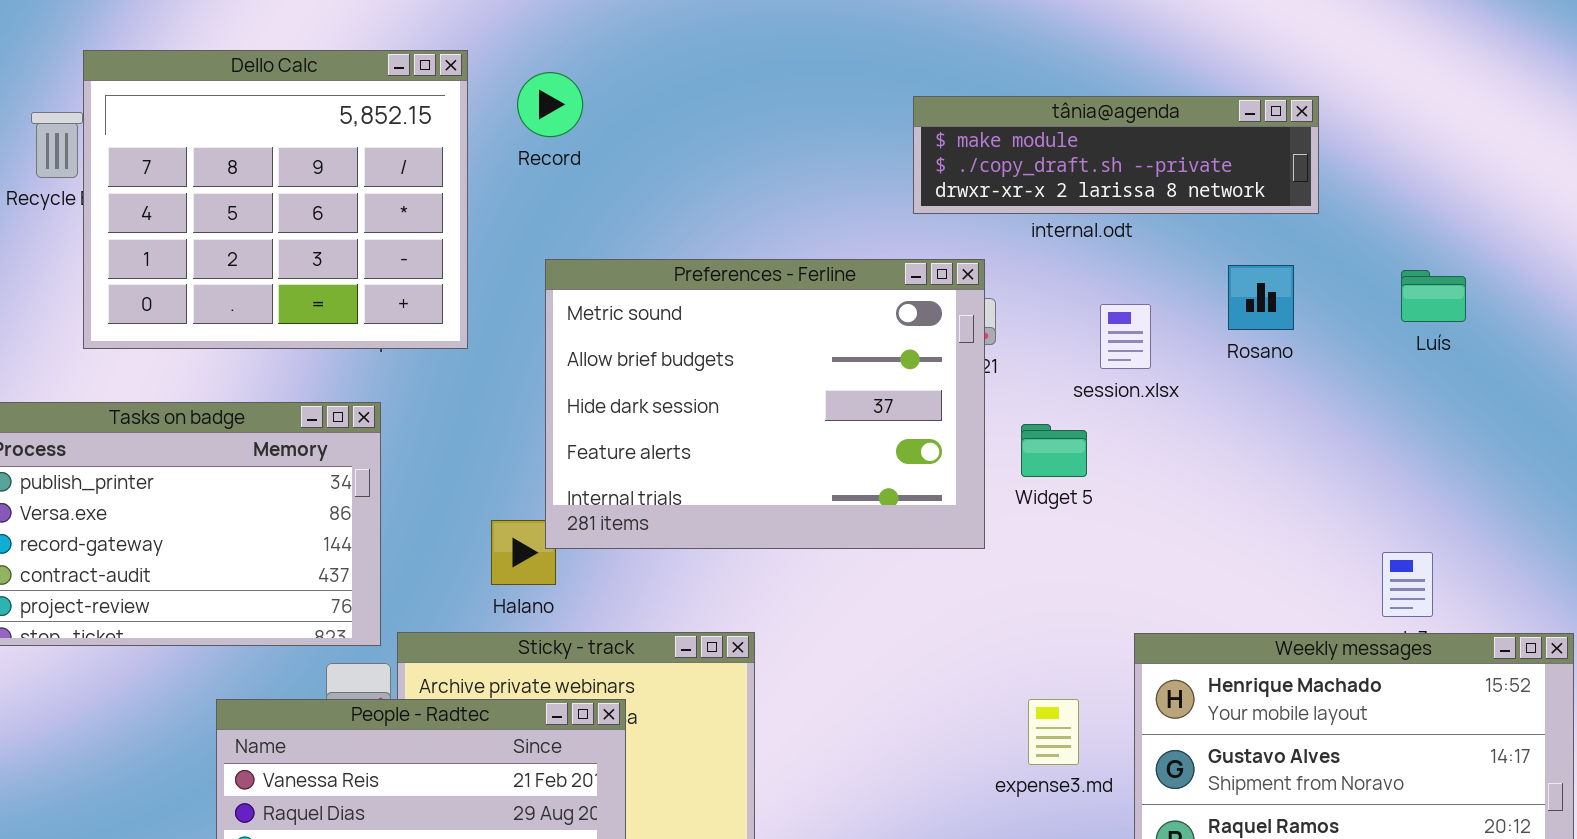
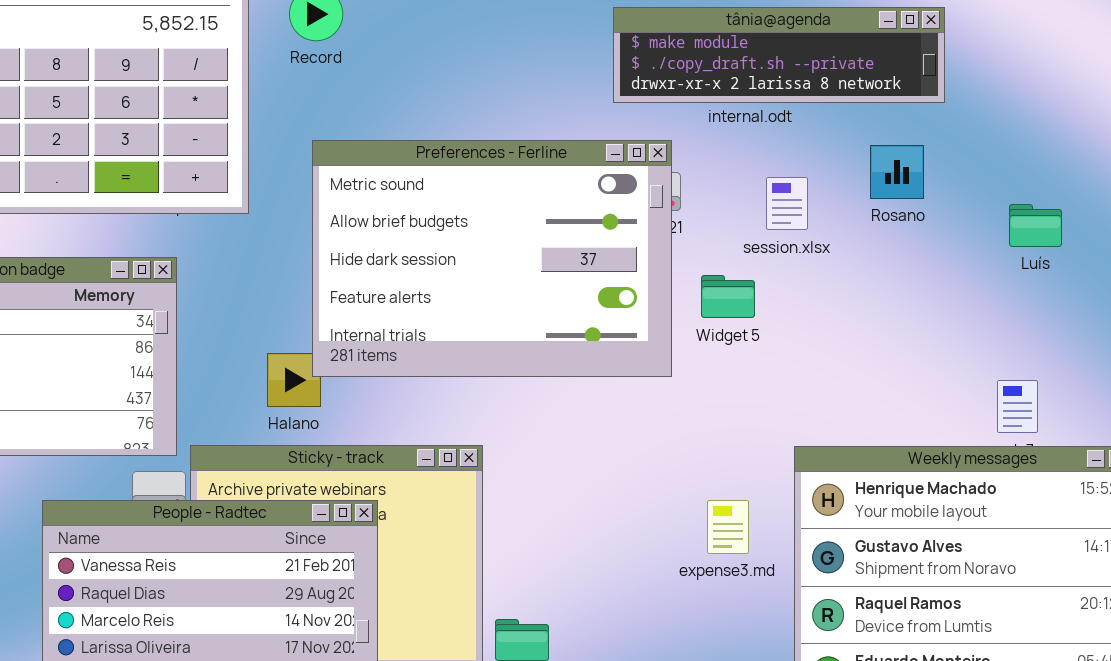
Luís: [1401,270,1466,322] -> [1009,204,1062,247], moved

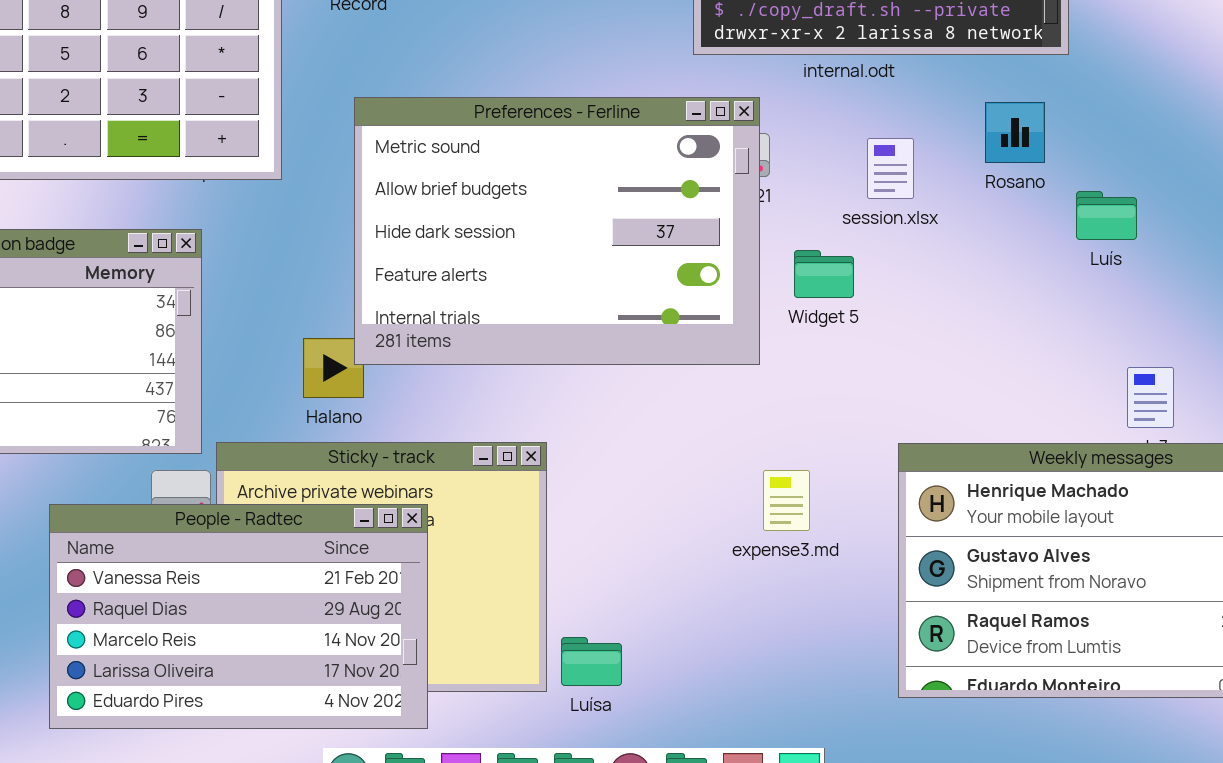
Luís: [1009,204,1062,247] -> [1076,191,1137,240], moved
expense3.md: [707,500,749,554] -> [763,470,810,531], moved

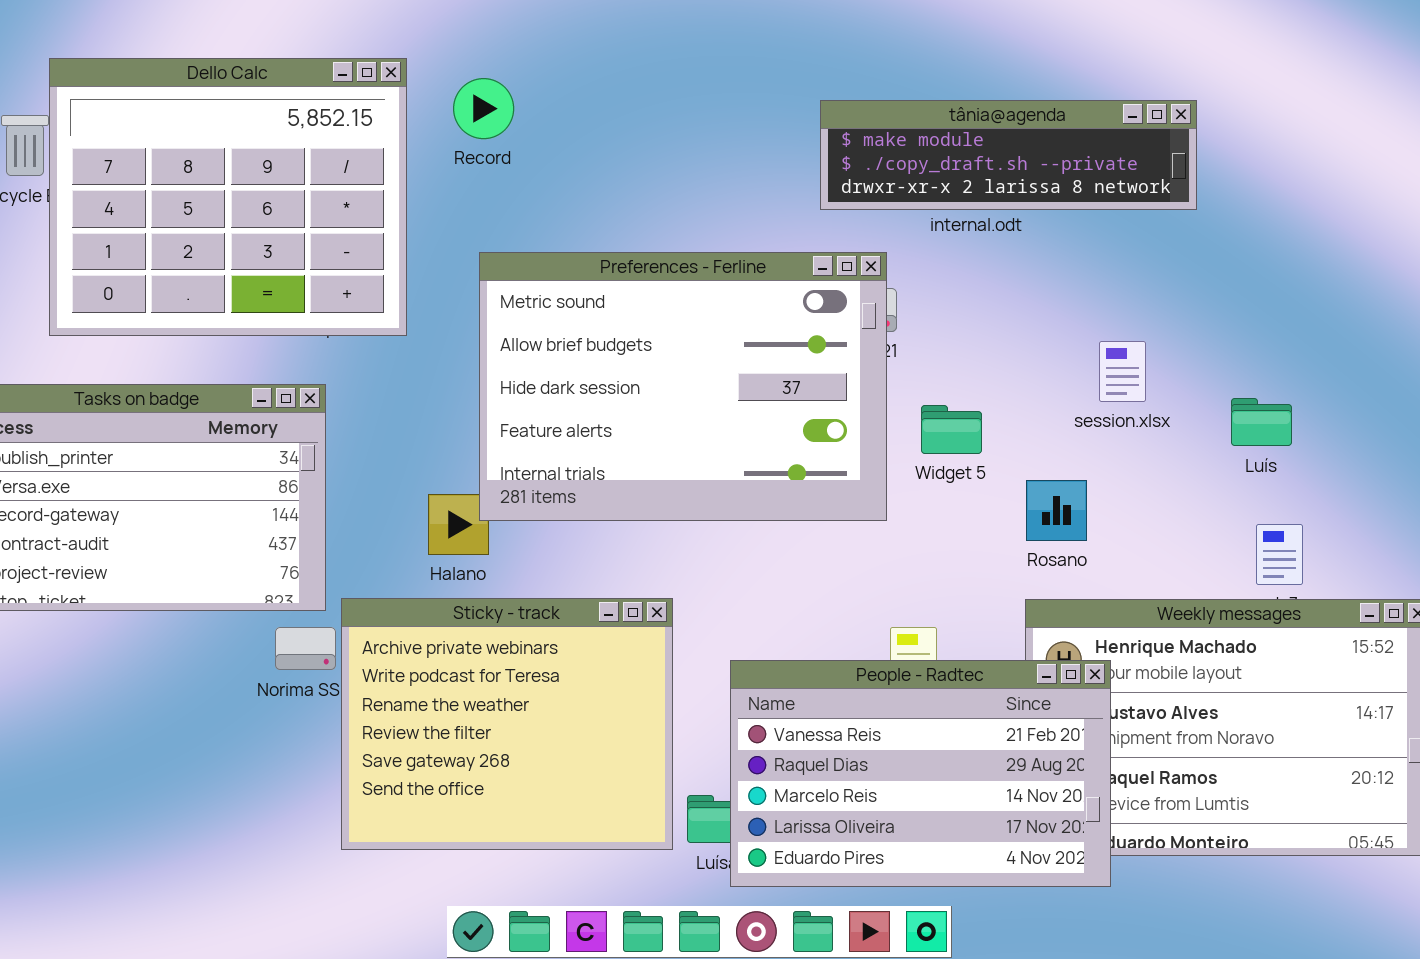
Rosano: [985,102,1045,163] -> [1026,480,1087,541], moved
session.xlsx: [867,138,914,199] -> [1099,341,1146,402], moved
Luís: [1076,191,1137,240] -> [1231,398,1292,446], moved
People - Radtec: [49,504,428,729] -> [730,660,1111,887], moved

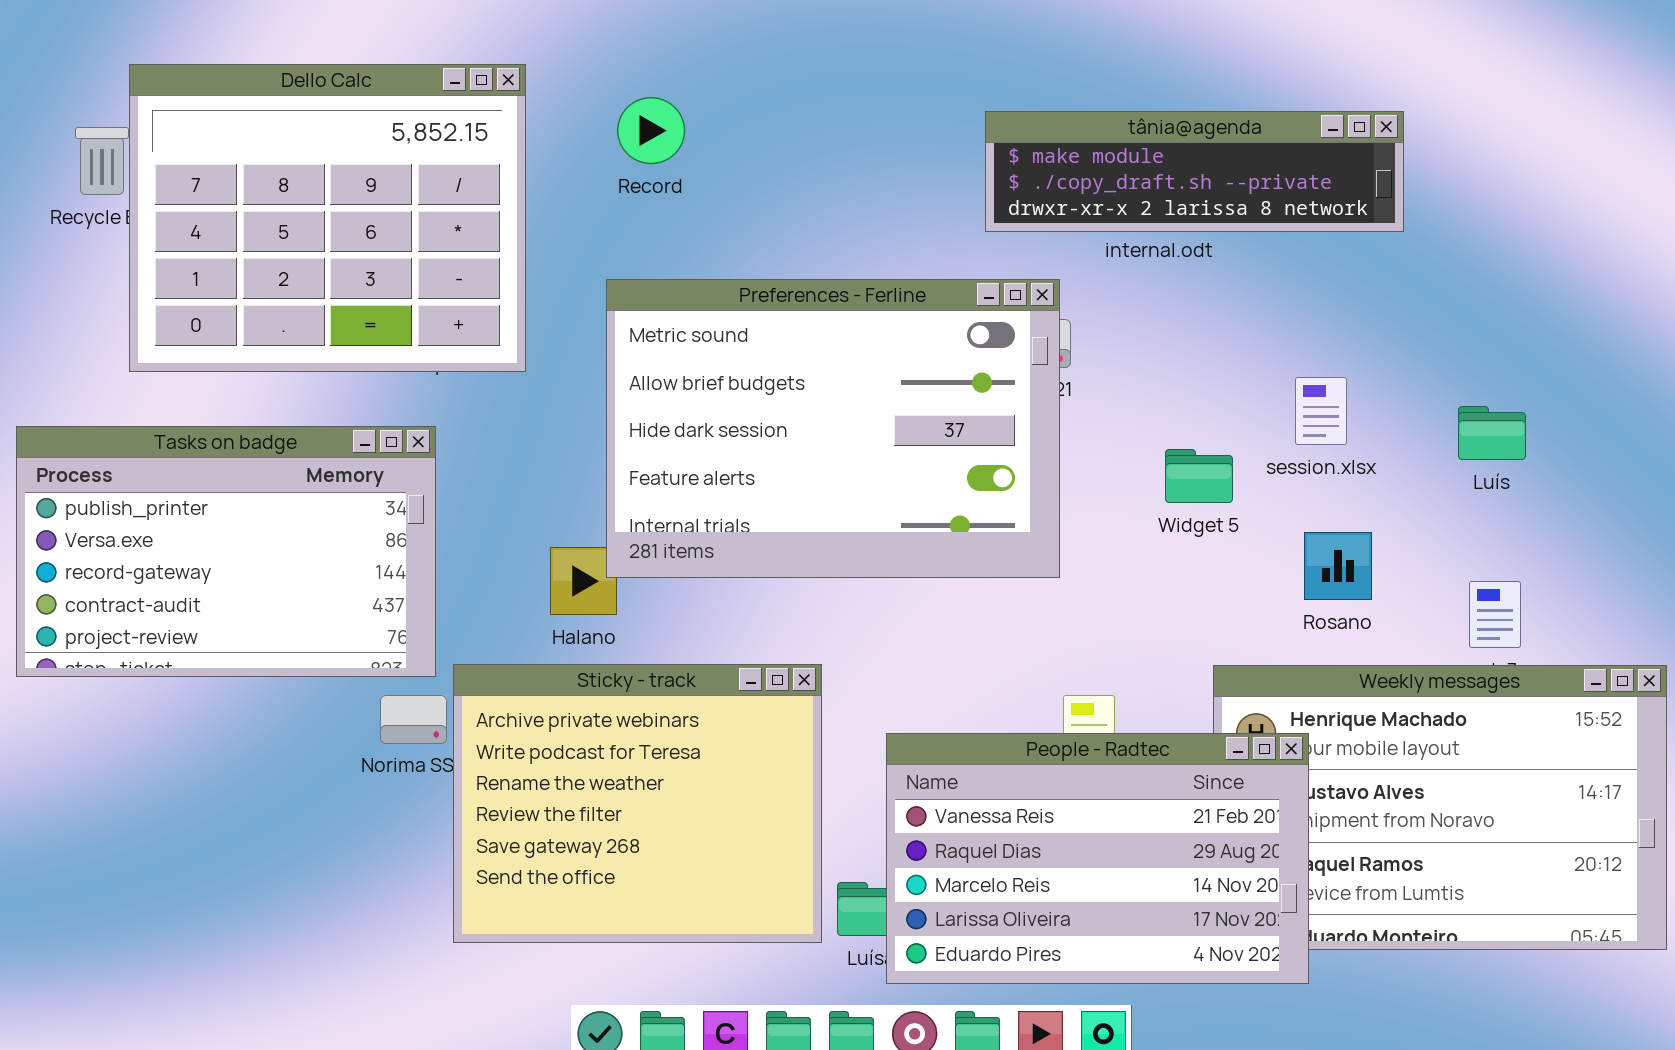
Record: [453,78,514,139] -> [617,97,685,164], moved
Luís: [1231,398,1292,446] -> [1458,406,1526,460], moved
Widget 5: [921,405,982,454] -> [1165,449,1233,503], moved
Rosano: [1026,480,1087,541] -> [1304,532,1372,600], moved

